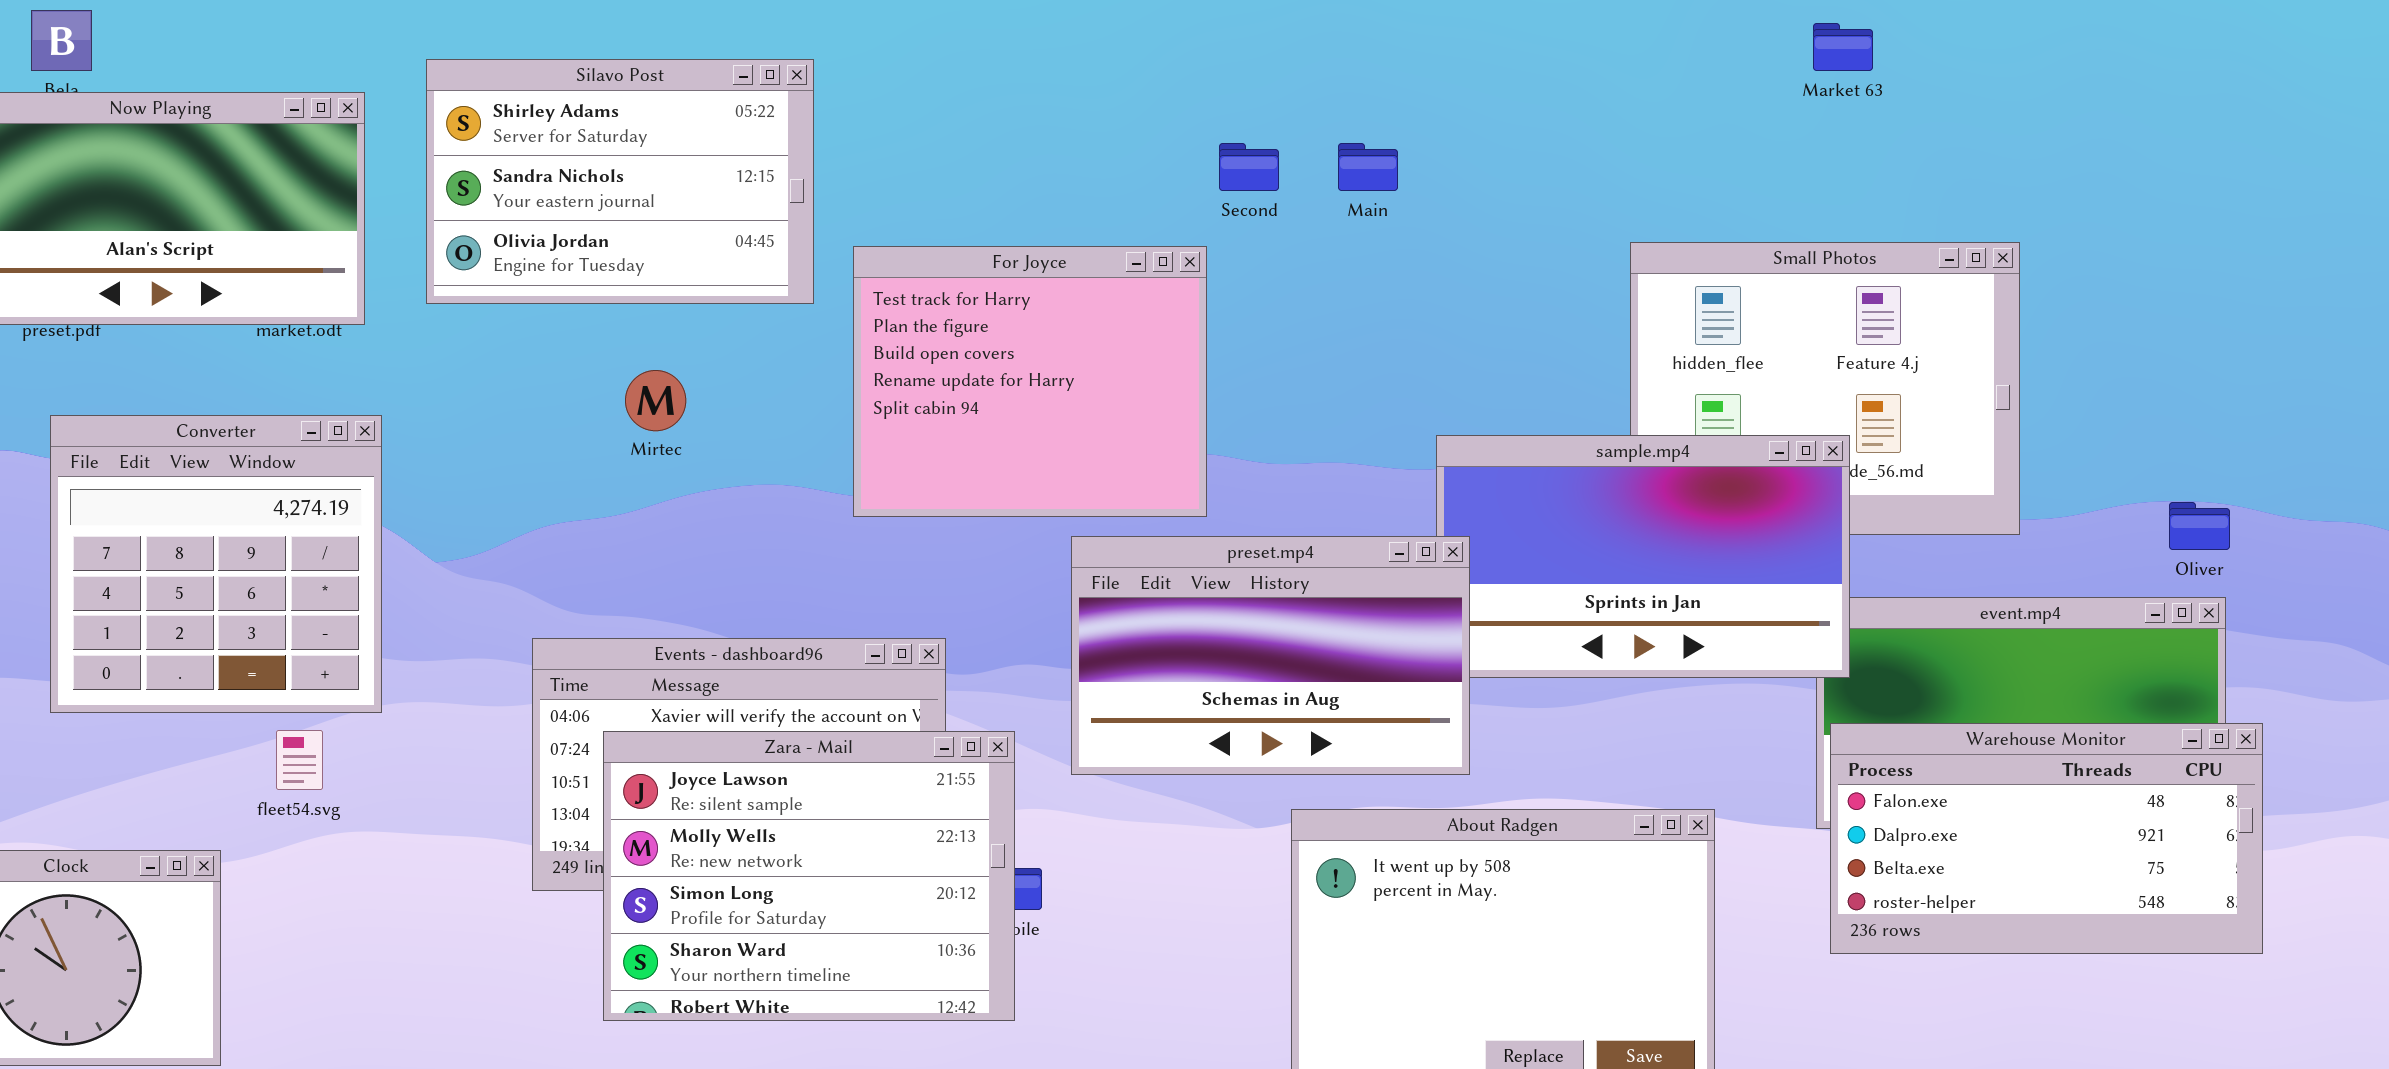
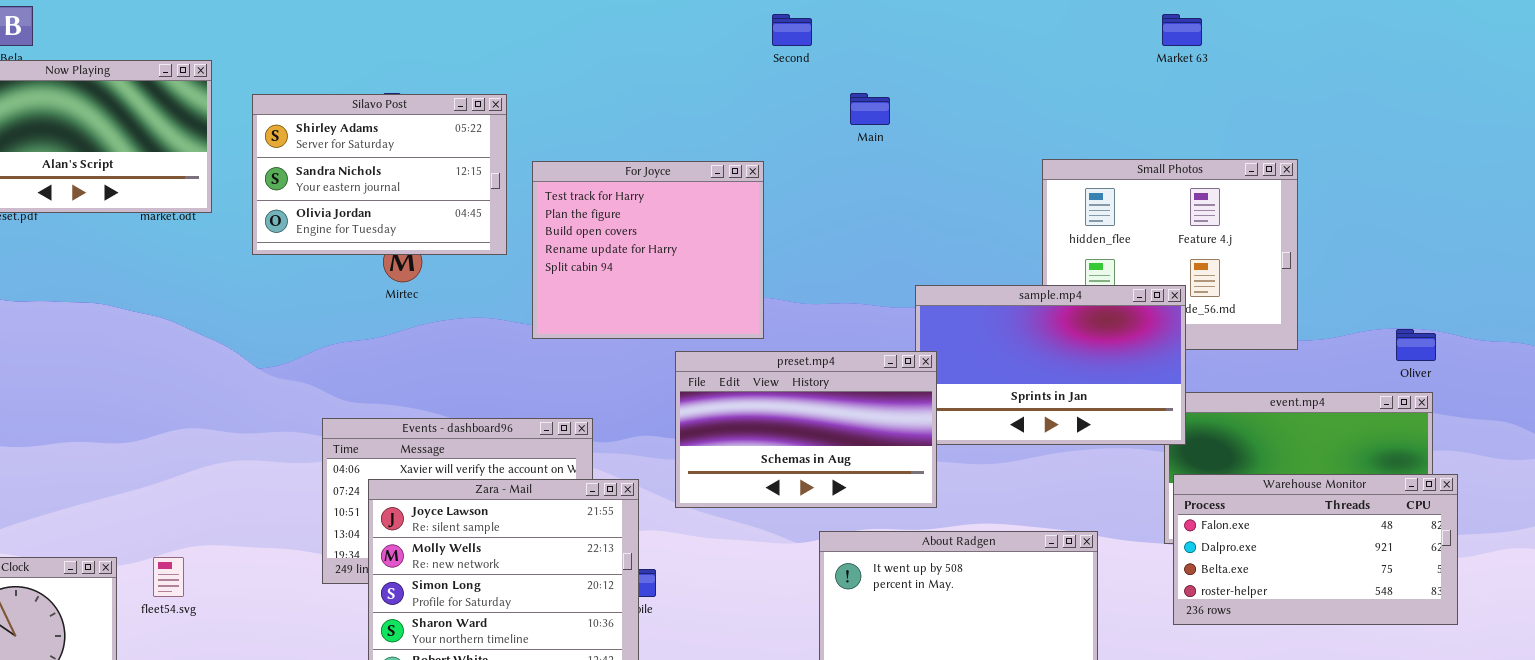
Silavo Post: [426,59,814,304] -> [252,94,507,255], moved
Second: [1219,143,1279,191] -> [772,14,812,46], moved
Converter: [50,415,382,713] -> none, closed
fleet54.svg: [276,730,323,790] -> [153,557,184,597], moved

